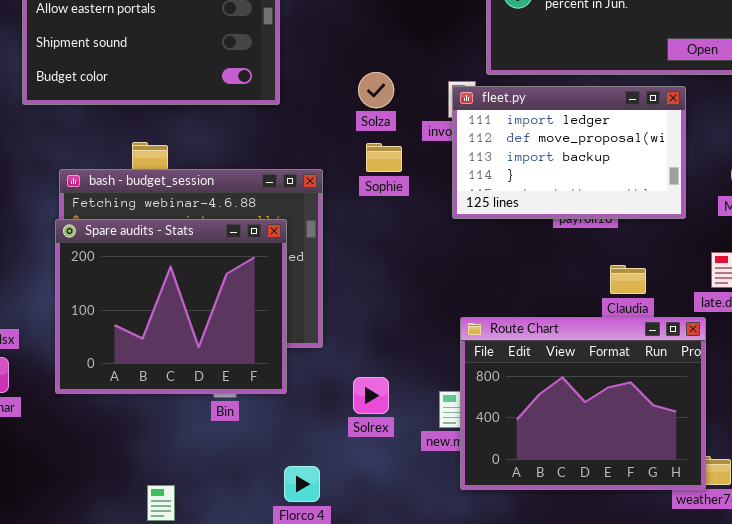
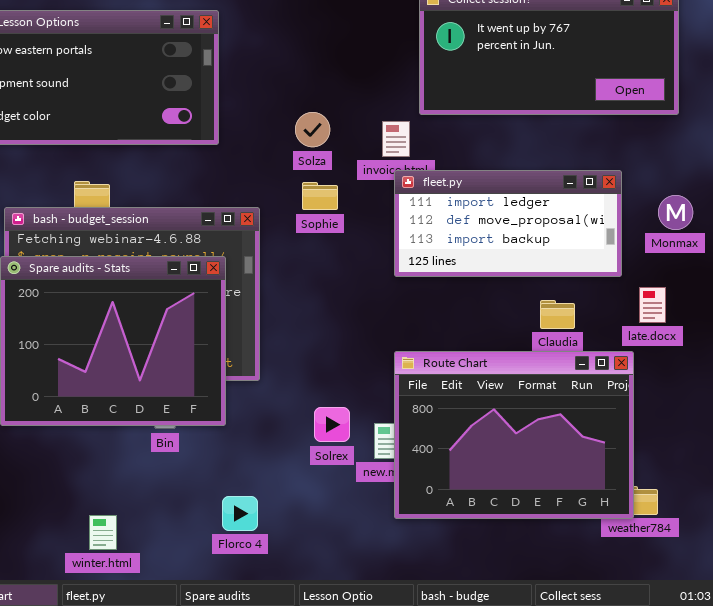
fleet.py: [452,86,686,219] -> [394,170,622,277], moved, resized
Solrex: [353,377,389,414] -> [314,407,350,442], moved

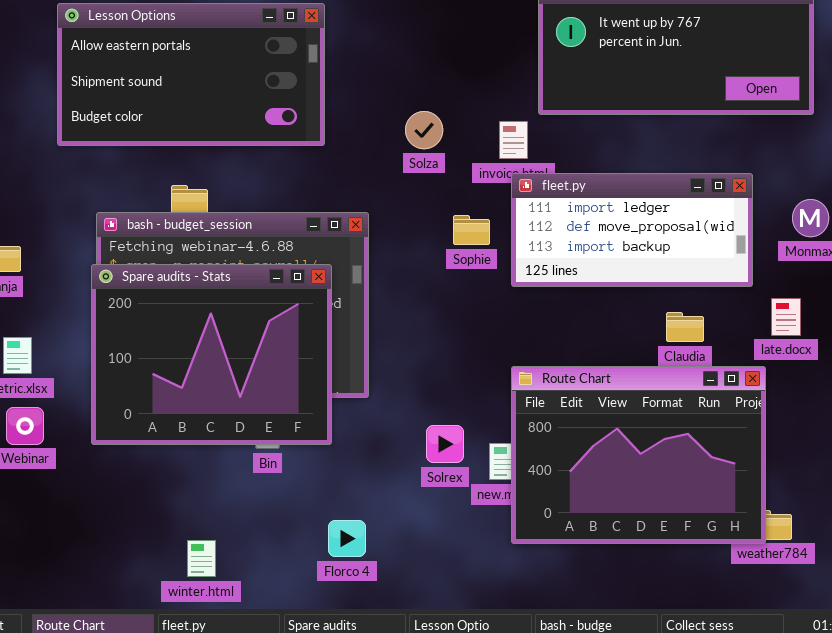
Sophie: [302,182,338,210] -> [453,215,490,245], moved

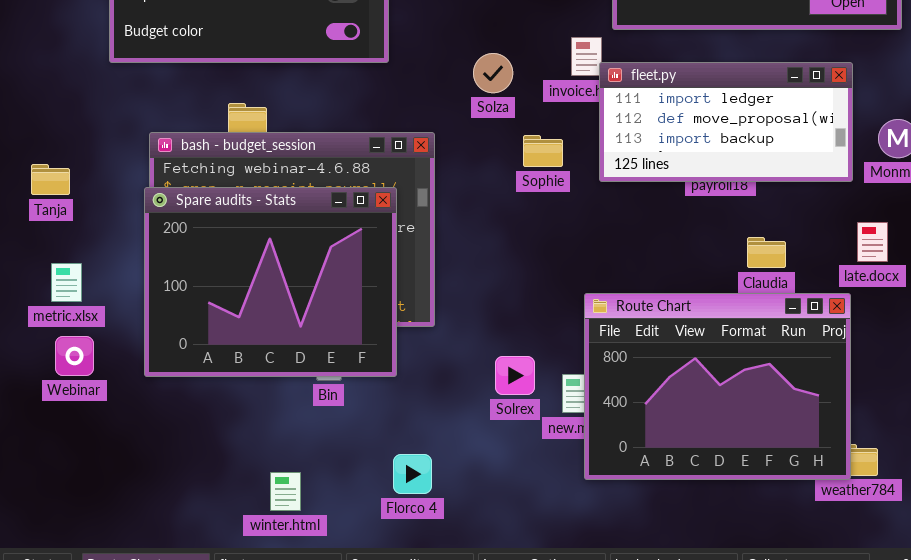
Solza: [405,111,443,149] -> [473,53,513,93], moved
fleet.py: [511,173,753,287] -> [599,62,853,182], moved
winter.html: [187,540,216,577] -> [270,472,301,511], moved

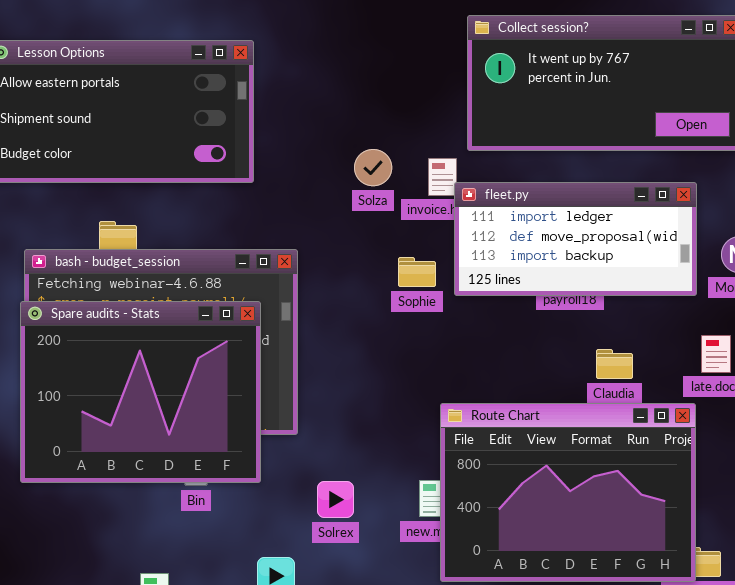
Solza: [473,53,513,93] -> [354,149,392,186], moved
Sophie: [523,135,563,167] -> [398,257,436,287], moved
Solrex: [495,356,535,395] -> [317,481,354,518], moved

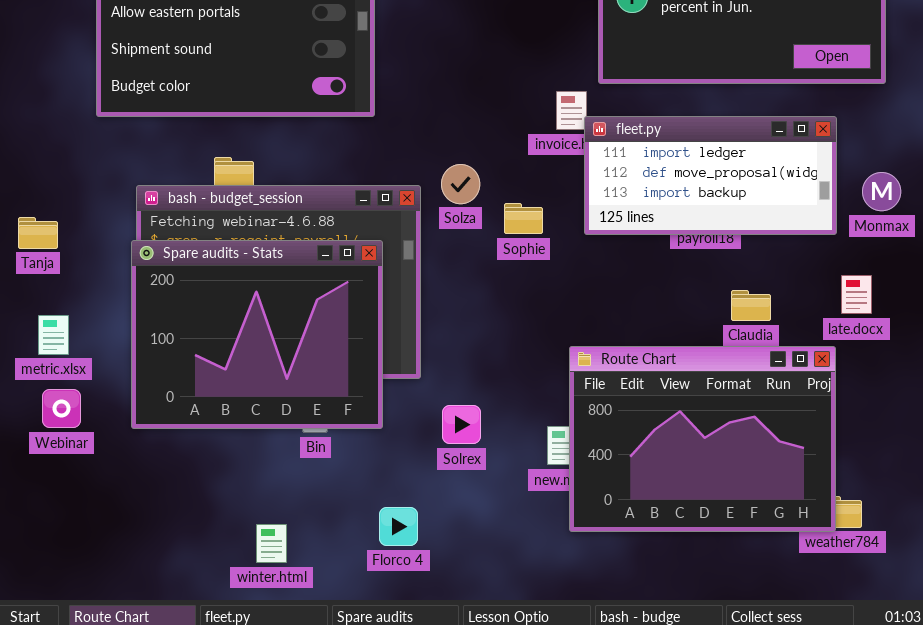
Solza: [354,149,392,186] -> [441,164,480,204], moved
Sophie: [398,257,436,287] -> [504,203,543,234], moved
Solrex: [317,481,354,518] -> [442,405,481,444], moved

